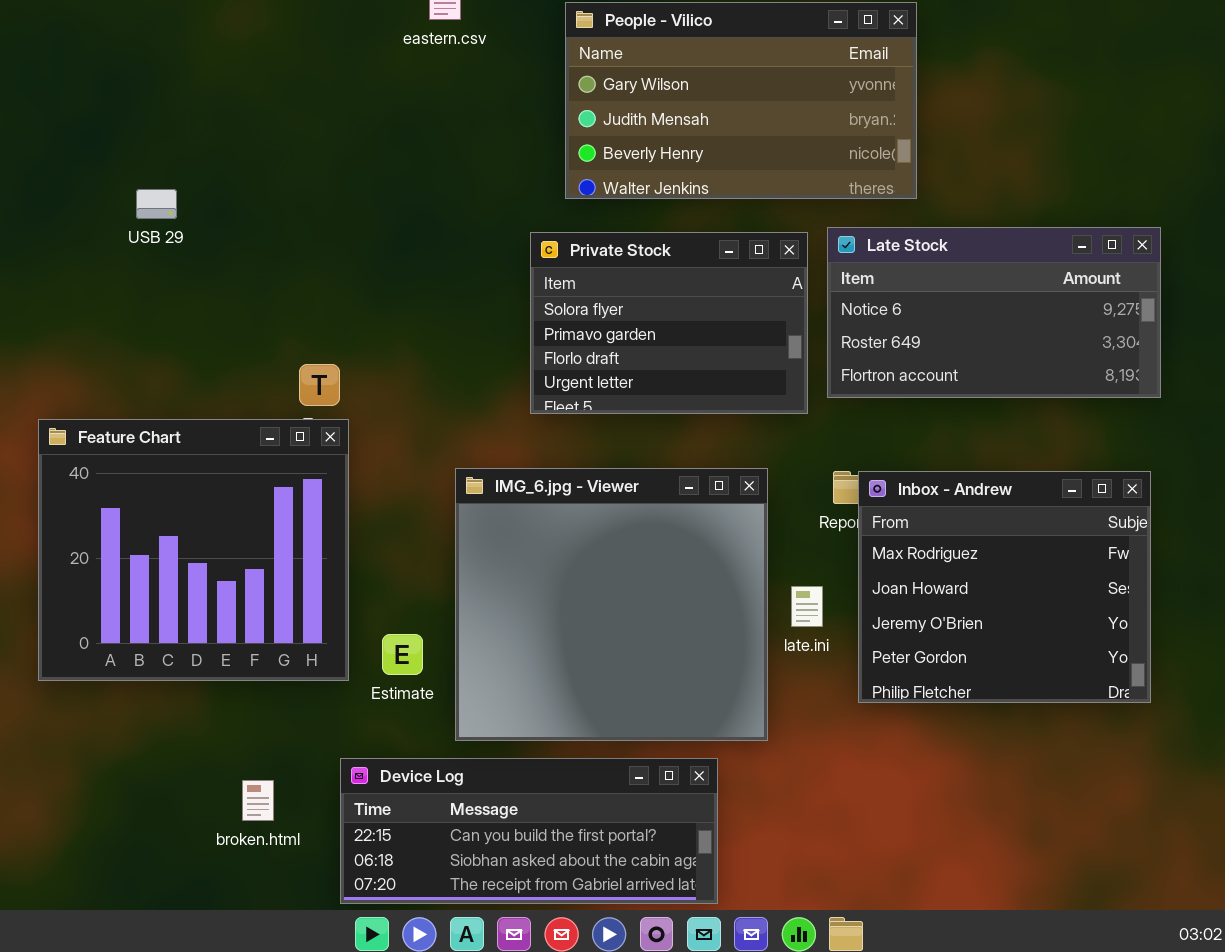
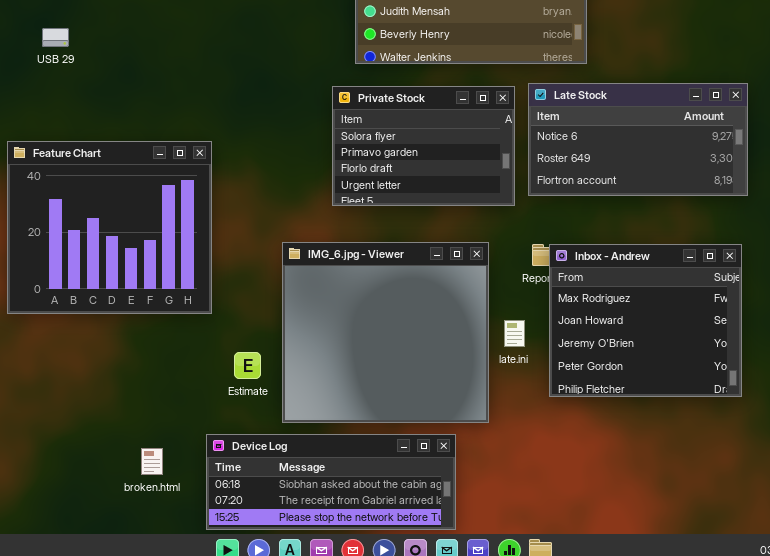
USB 29: [136,189,177,219] -> [42,28,69,47], moved
Feature Chart: [38,419,349,681] -> [7,141,212,314], moved
Device Log: [340,758,718,904] -> [206,434,456,530], scrolled down 1 row

